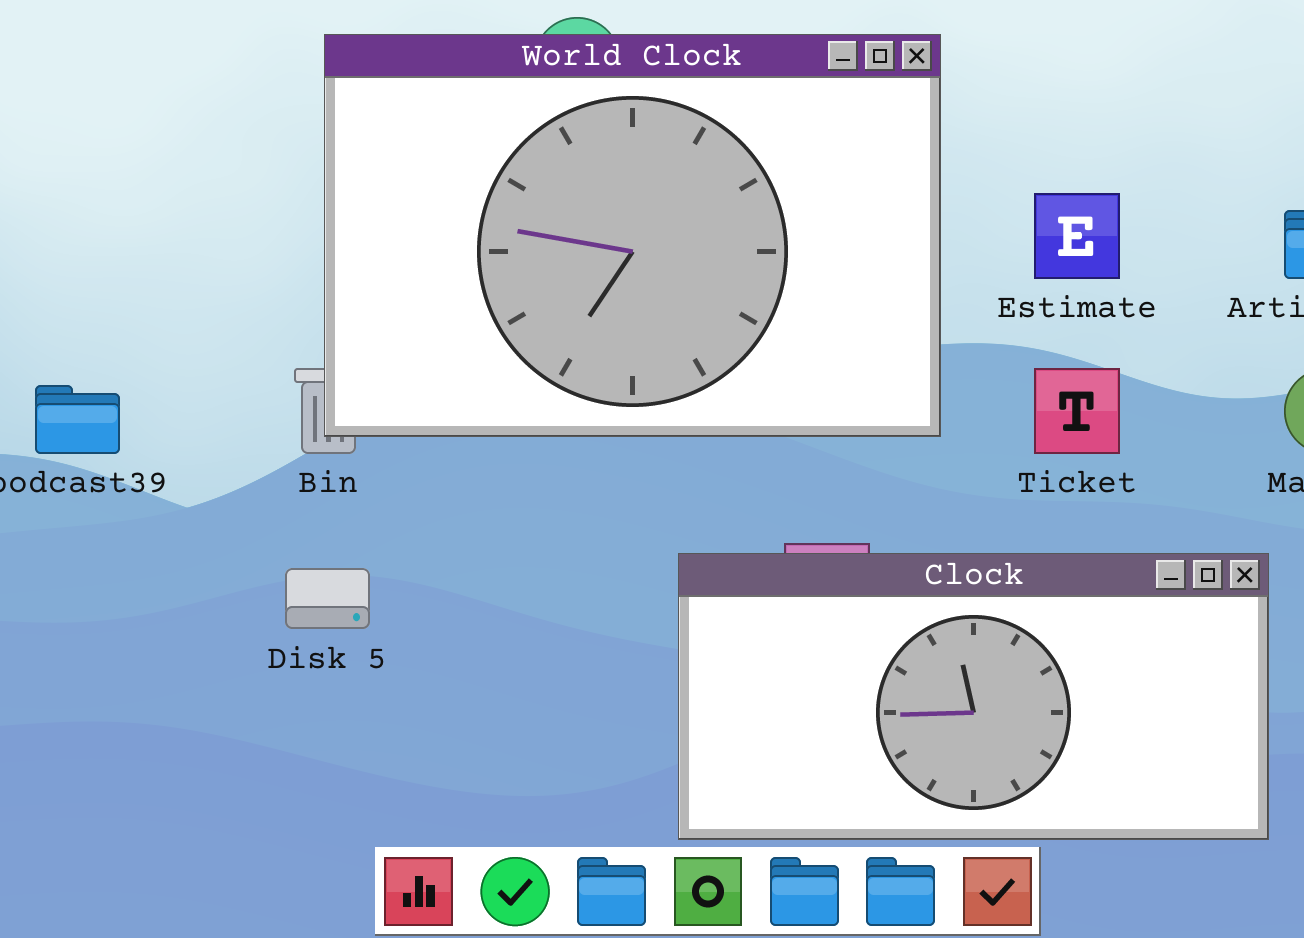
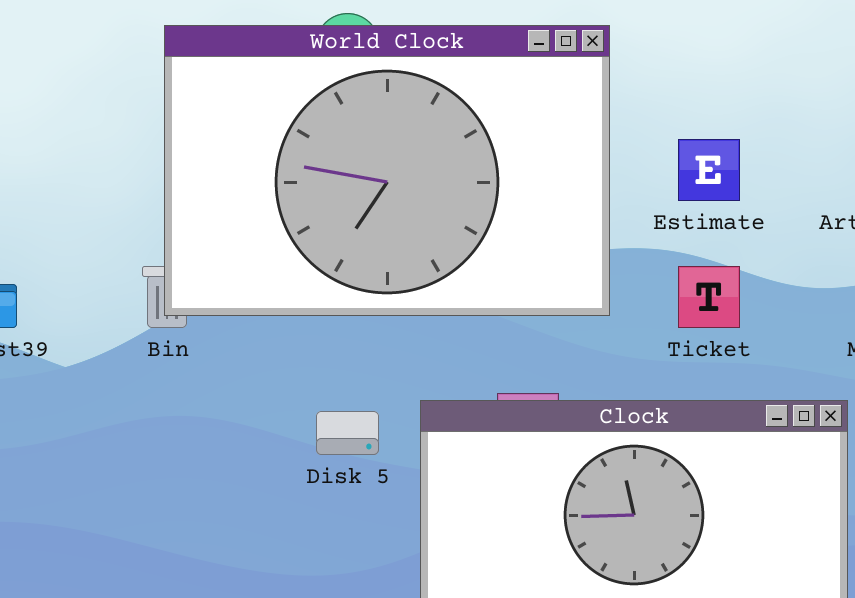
Disk 5: [285,568,370,629] -> [316,411,379,455], moved

